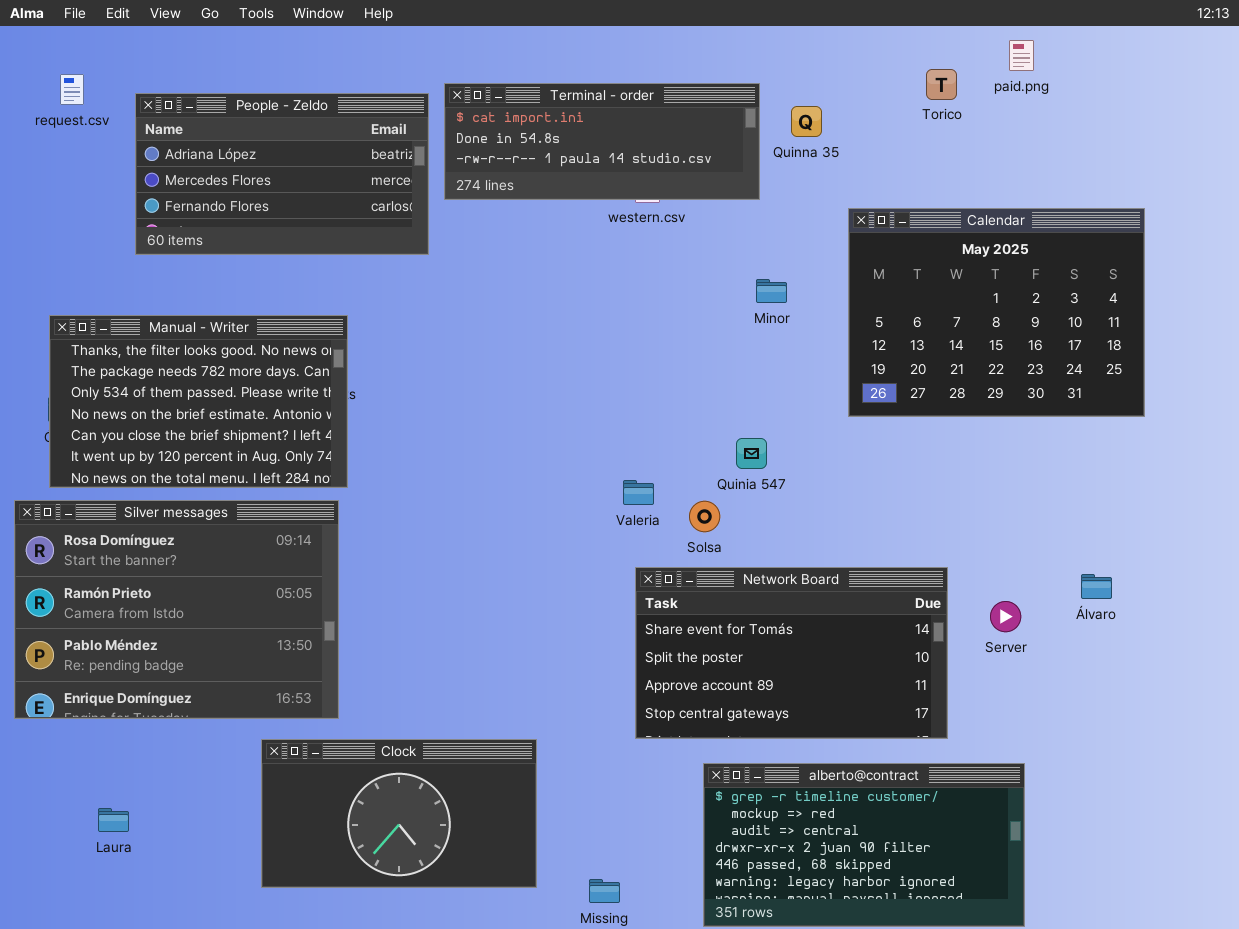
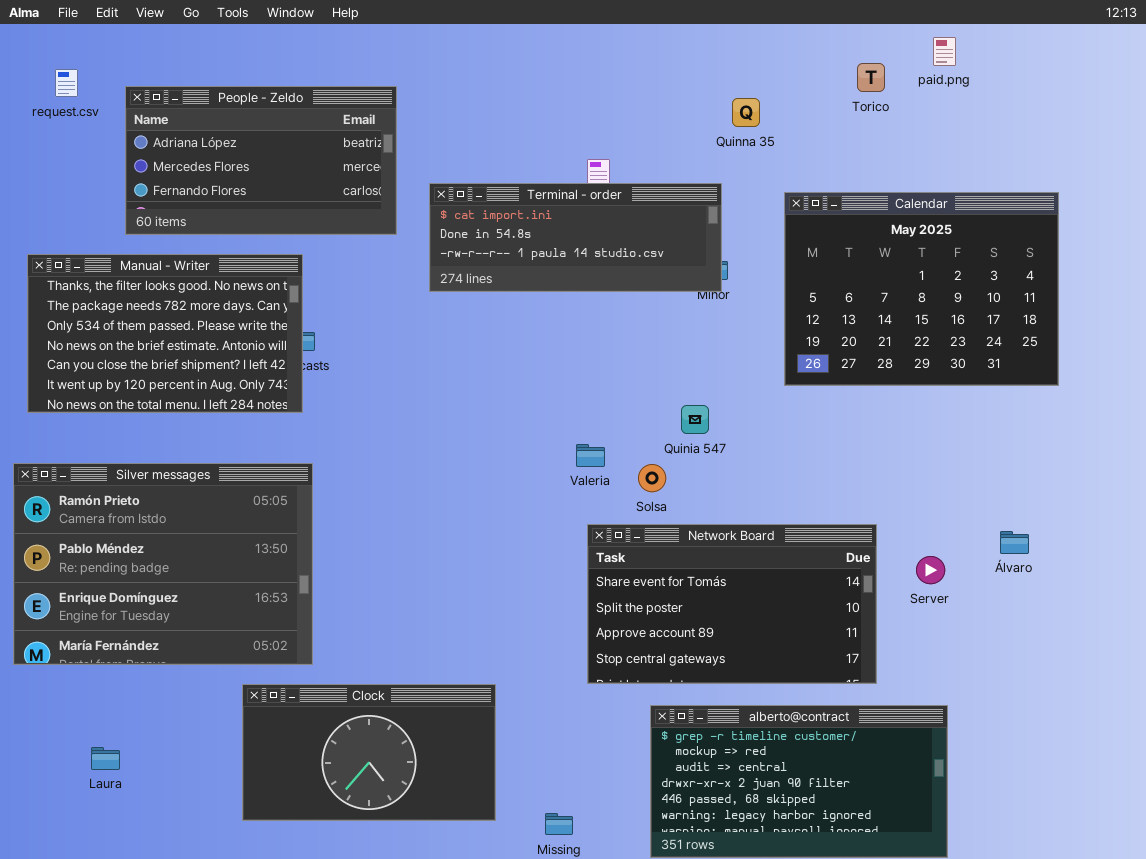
Terminal - order: [444,83,760,200] -> [429,183,722,292], moved
Manual - Writer: [49,315,348,488] -> [27,254,303,413], moved
Silver messages: [14,500,339,719] -> [13,463,313,665], scrolled down 1 row

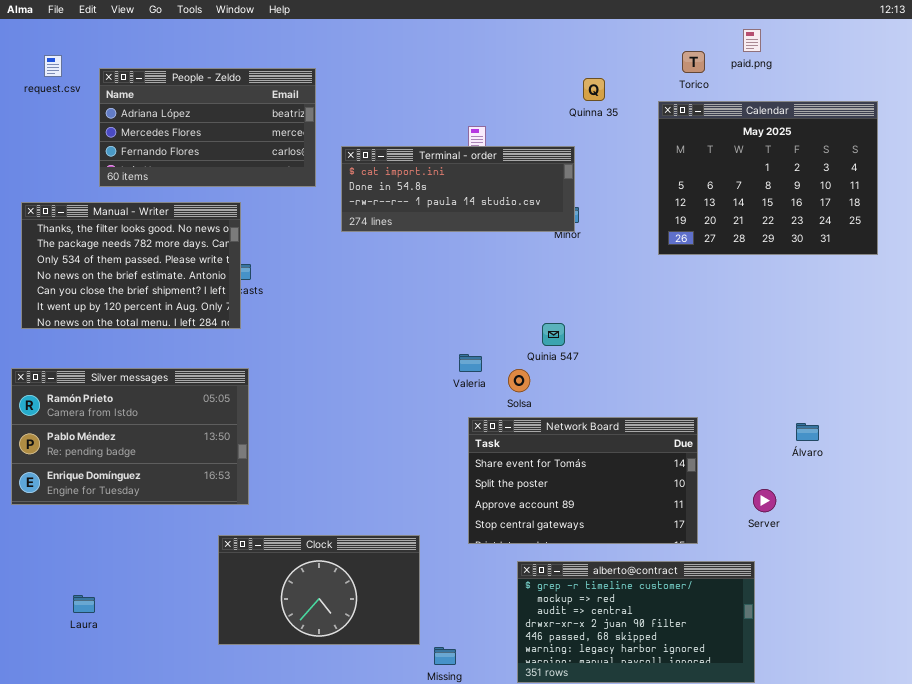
Calendar: [784,192,1059,386] -> [658,101,878,255], moved
Silver messages: [13,463,313,665] -> [11,368,249,505], resized
Server: [916,556,945,584] -> [753,489,776,512], moved
Clock: [242,684,496,821] -> [218,535,420,645], moved

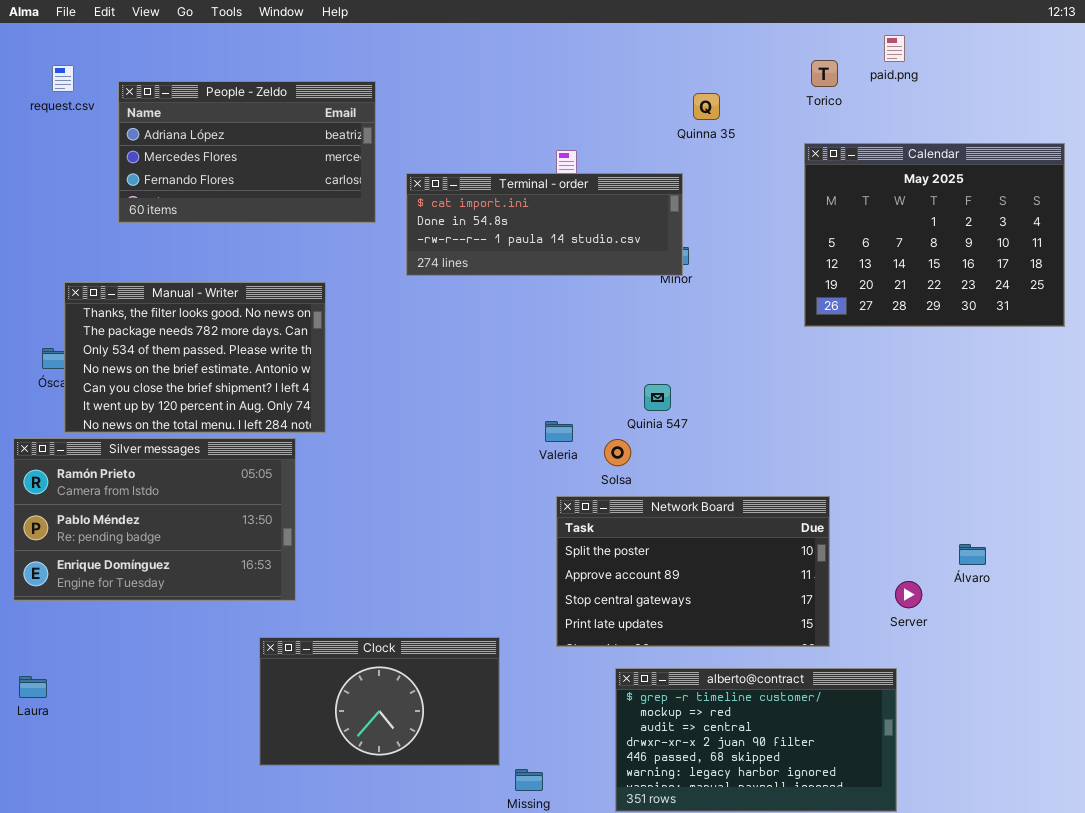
Calendar: [658,101,878,255] -> [804,143,1065,327], moved
Manual - Writer: [21,202,241,329] -> [64,282,326,433], moved
Network Board: [468,417,698,544] -> [556,496,830,647], scrolled down 1 row
Álvaro: [796,423,819,441] -> [959,544,986,565], moved
Laura: [73,595,95,613] -> [19,676,47,698], moved

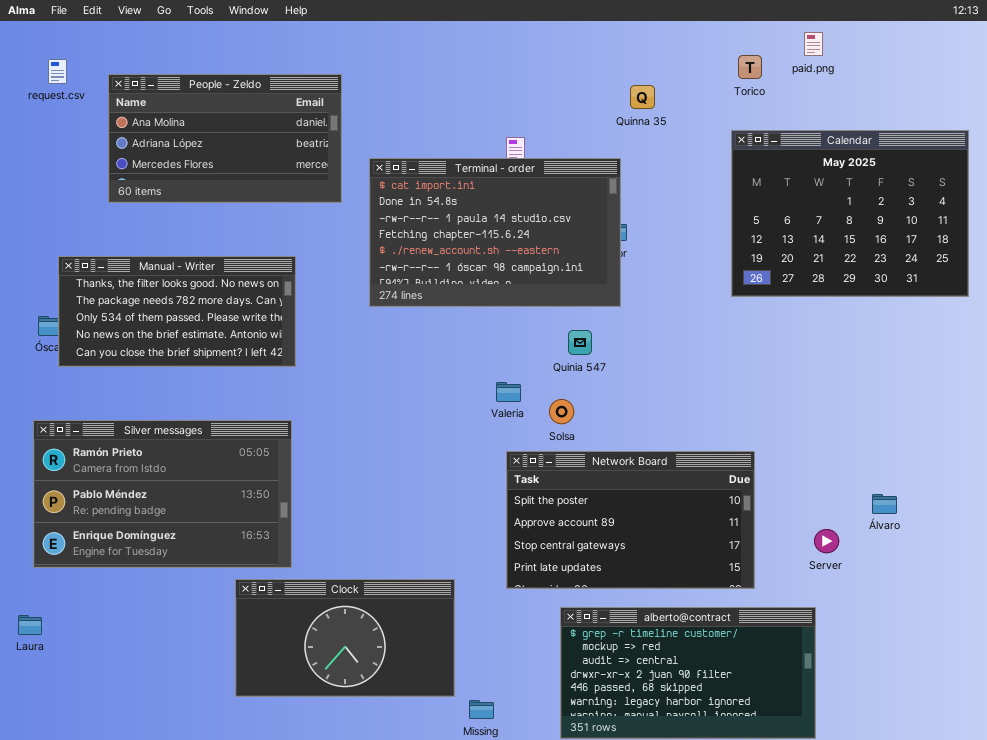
People - Zeldo: [118,81,376,223] -> [108,74,342,203], scrolled up 1 row
Terminal - order: [406,173,683,276] -> [369,158,621,307], resized
Manual - Writer: [64,282,326,433] -> [58,256,296,367], resized
Quinia 547: [644,384,671,411] -> [568,330,592,355], moved
Silver messages: [13,438,296,601] -> [33,420,292,568], moved

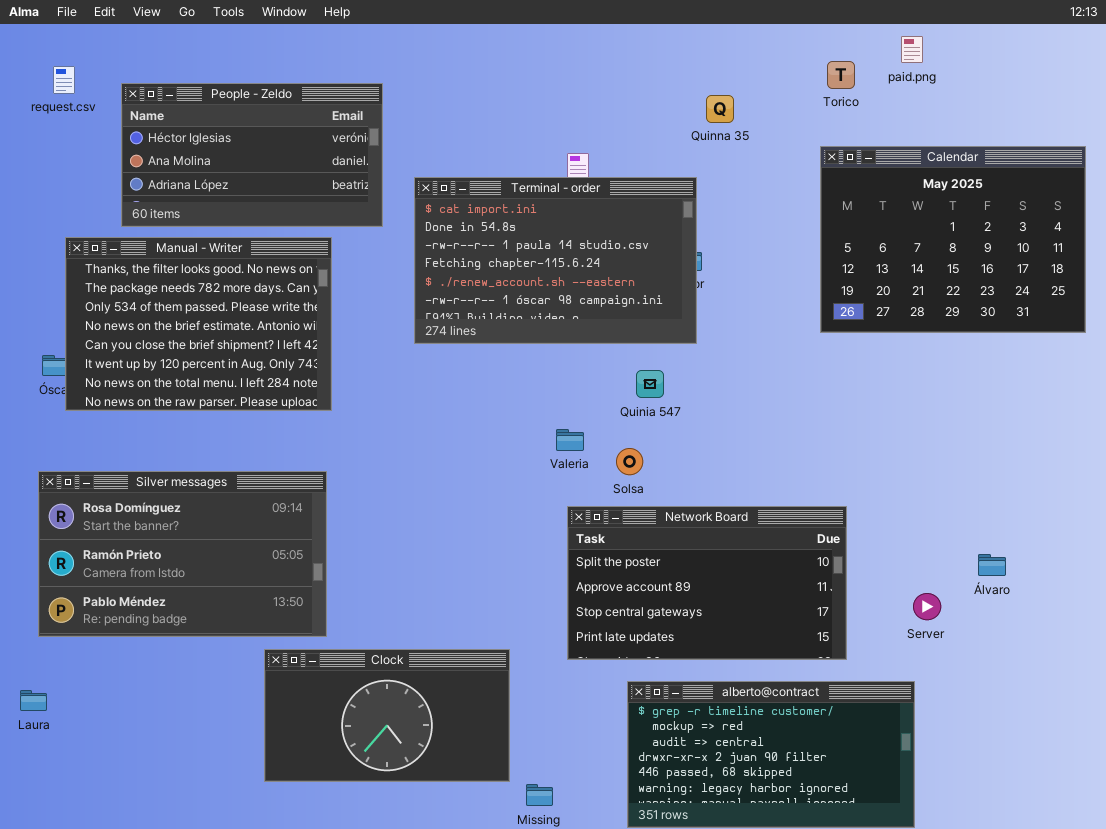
People - Zeldo: [108,74,342,203] -> [121,83,383,227], scrolled up 1 row
Manual - Writer: [58,256,296,367] -> [65,237,332,411], resized
Silver messages: [33,420,292,568] -> [38,471,327,637], scrolled up 1 row

